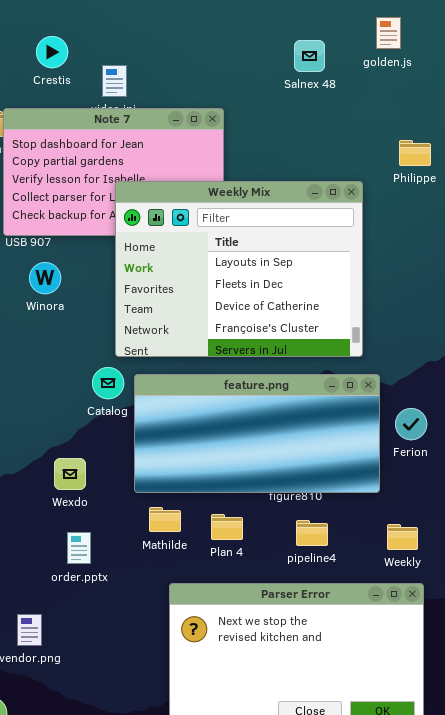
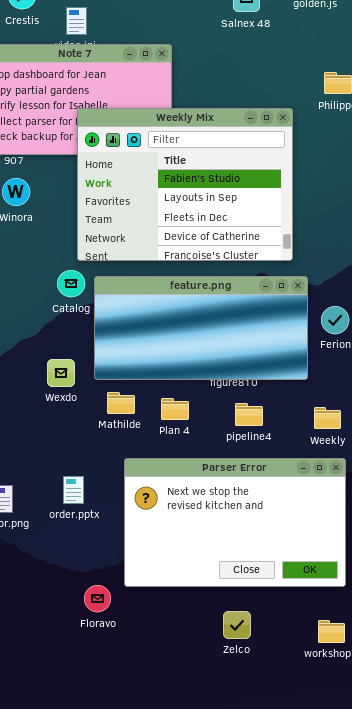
Weekly Mix: [115,181,363,357] -> [77,108,293,261], scrolled up 1 row
Wexdo: [54,458,86,490] -> [47,359,75,387], moved
order.pptx: [67,532,91,564] -> [63,476,84,504], moved

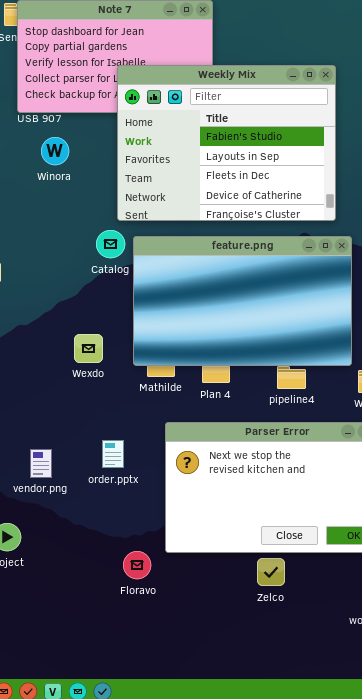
feature.png: [94,276,308,380] -> [133,236,352,366], resized
Wexdo: [47,359,75,387] -> [74,334,103,363], moved
Zelco: [223,611,251,639] -> [257,558,285,586], moved

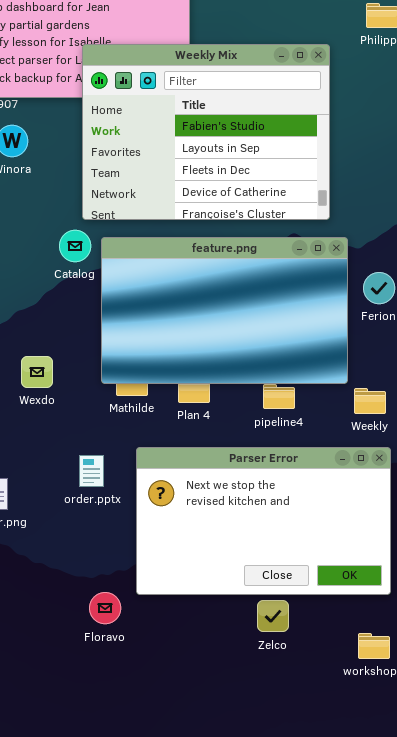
Wexdo: [74,334,103,363] -> [21,356,53,388], moved
order.pptx: [102,440,124,468] -> [79,455,104,487], moved
Zelco: [257,558,285,586] -> [257,600,289,632], moved

